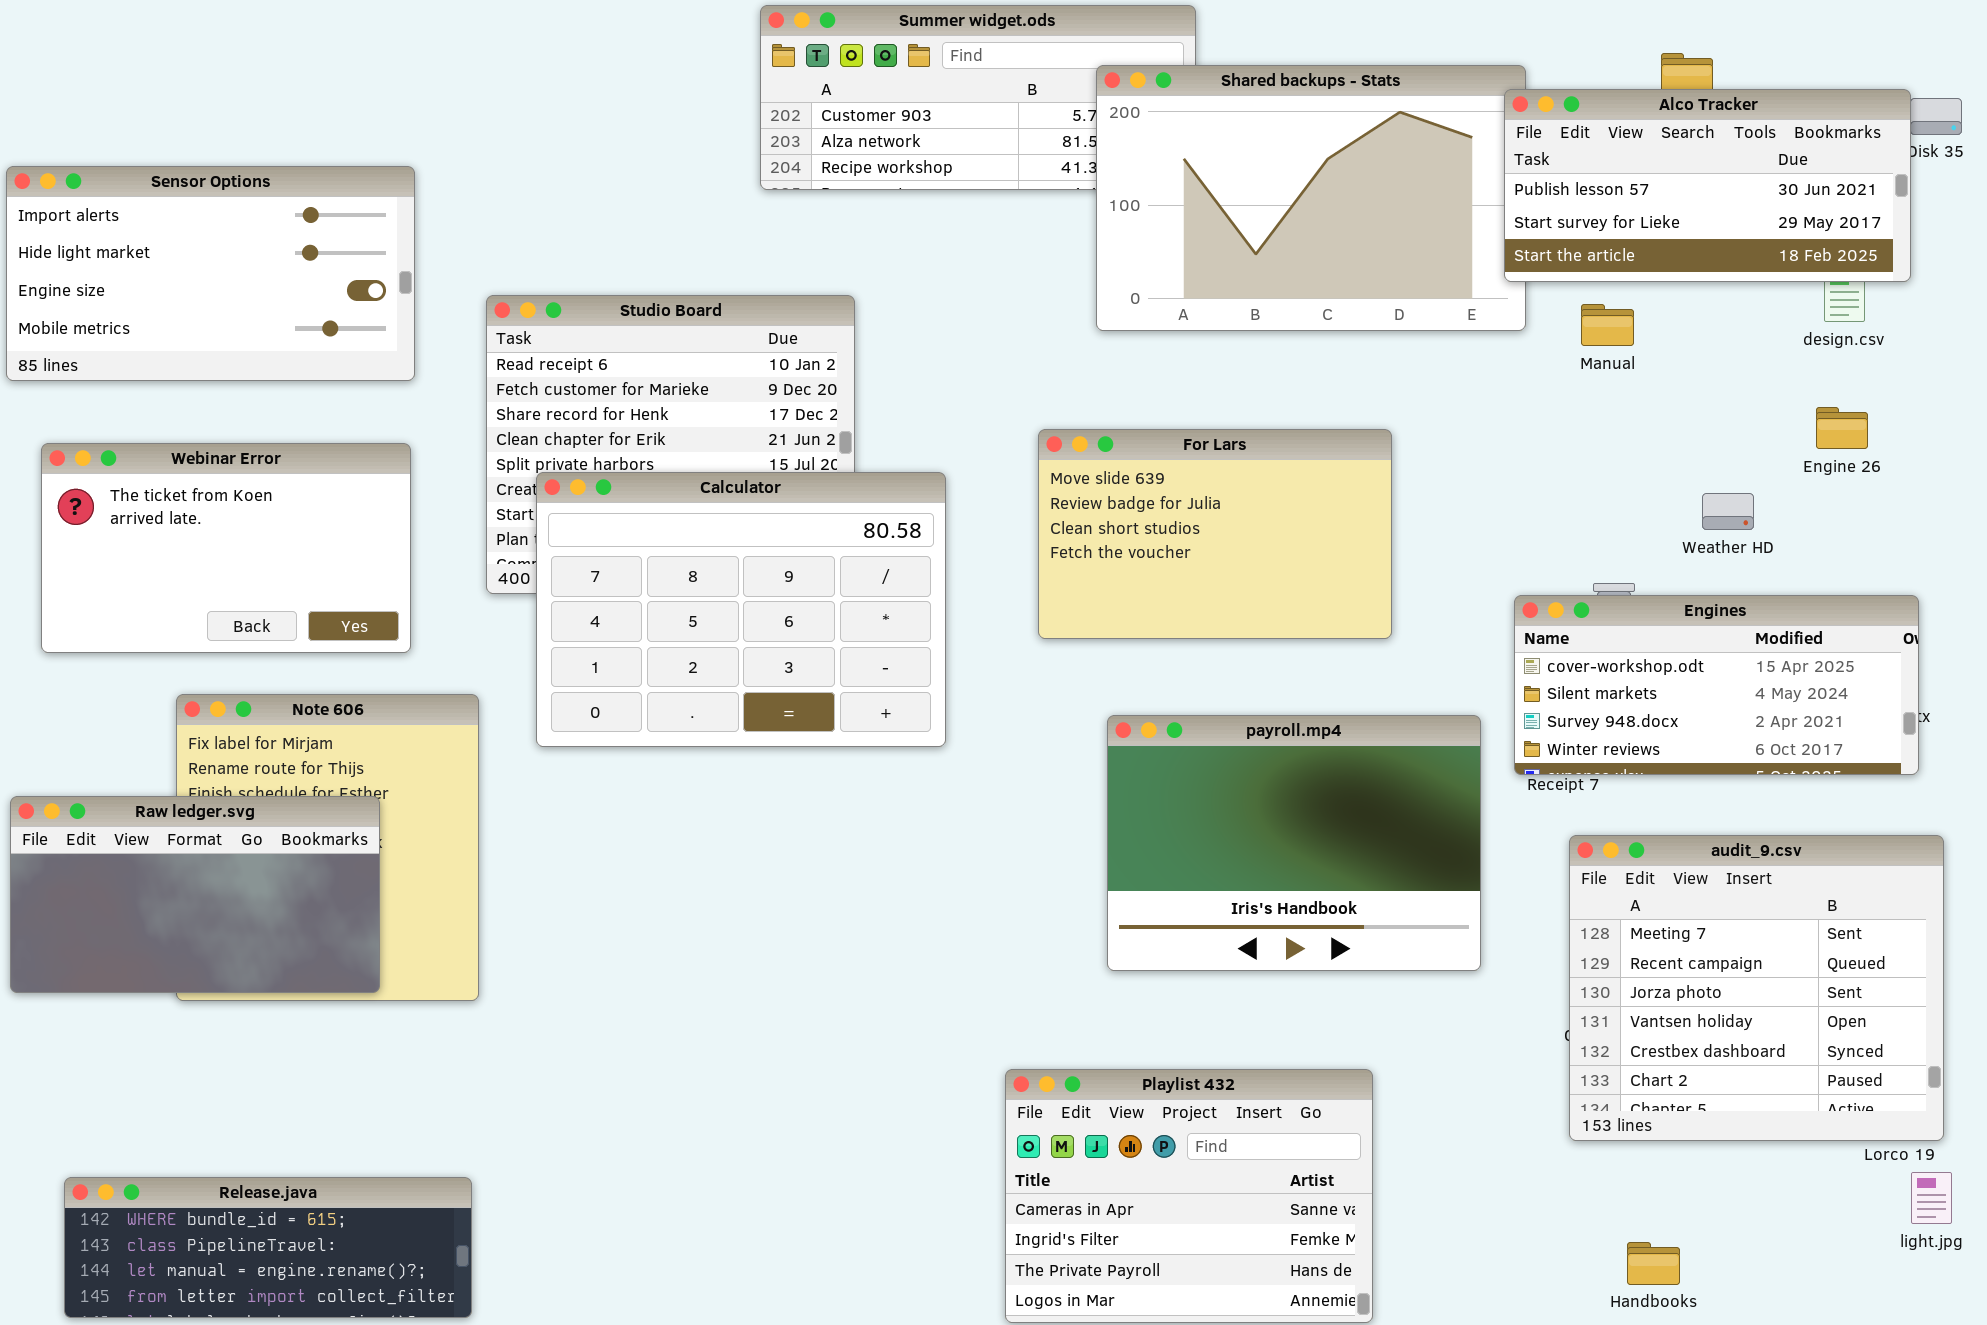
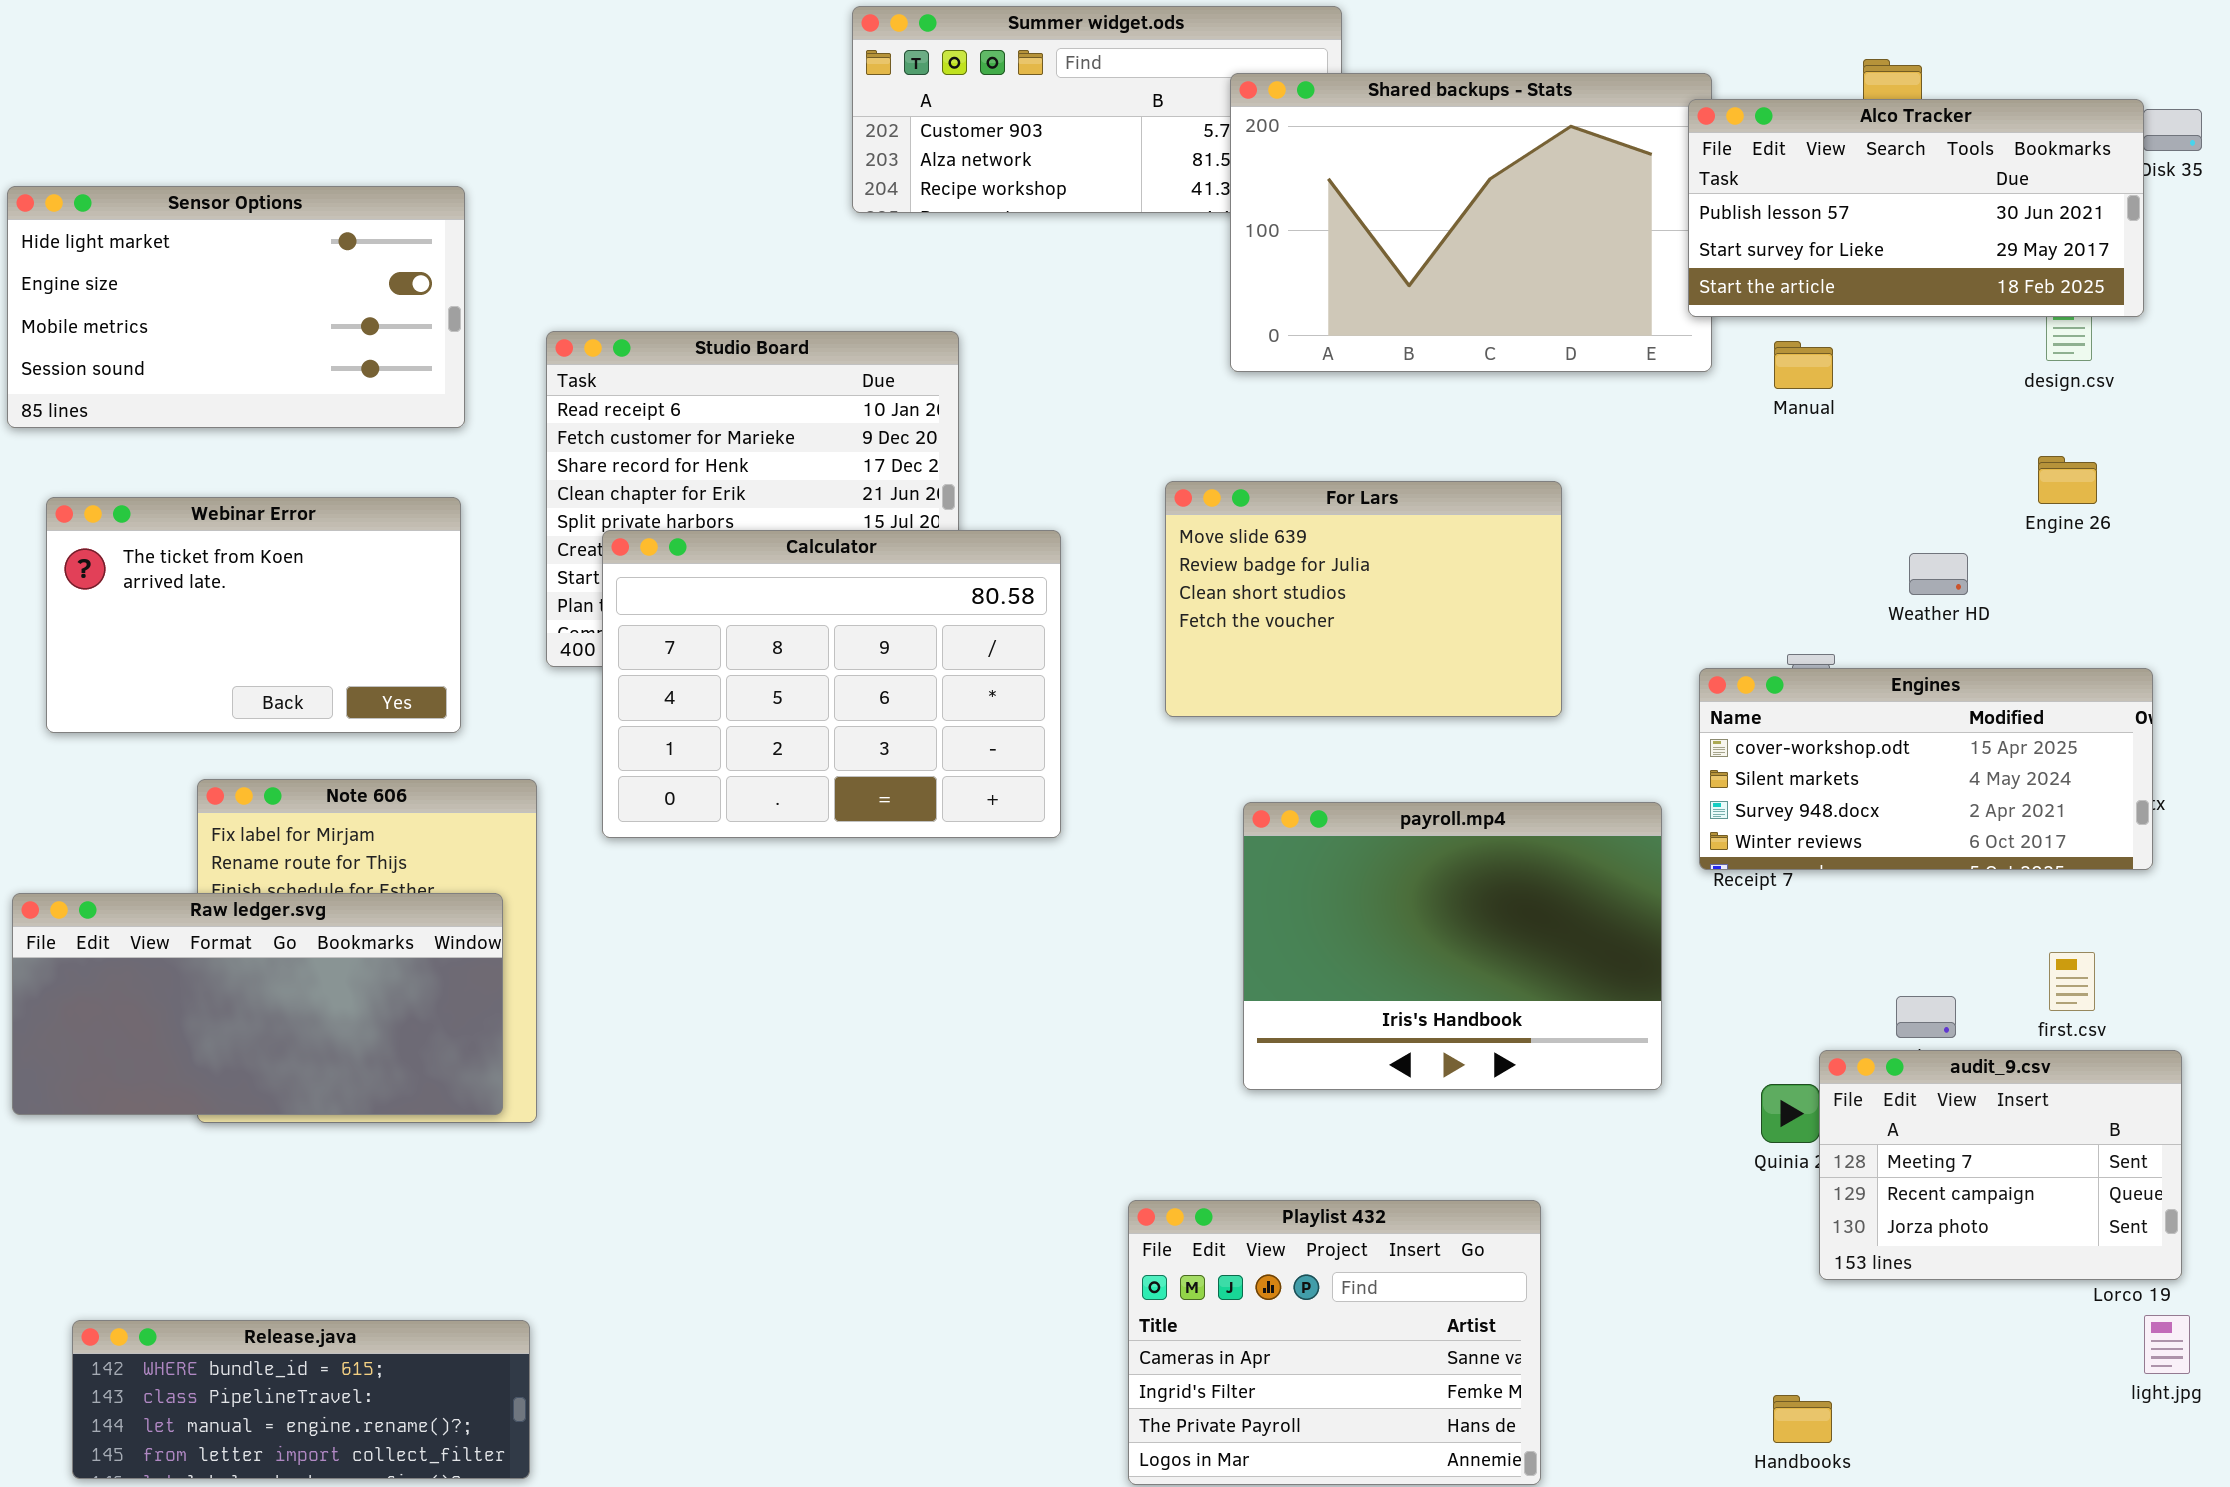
Sensor Options: [6,166,415,381] -> [7,186,465,428], scrolled down 1 row
Raw ledger.svg: [10,796,380,993] -> [12,893,503,1115], resized
audit_9.csv: [1569,835,1944,1141] -> [1819,1050,2182,1280], resized
Handbooks: [1627,1242,1680,1285] -> [1773,1395,1832,1443], moved

